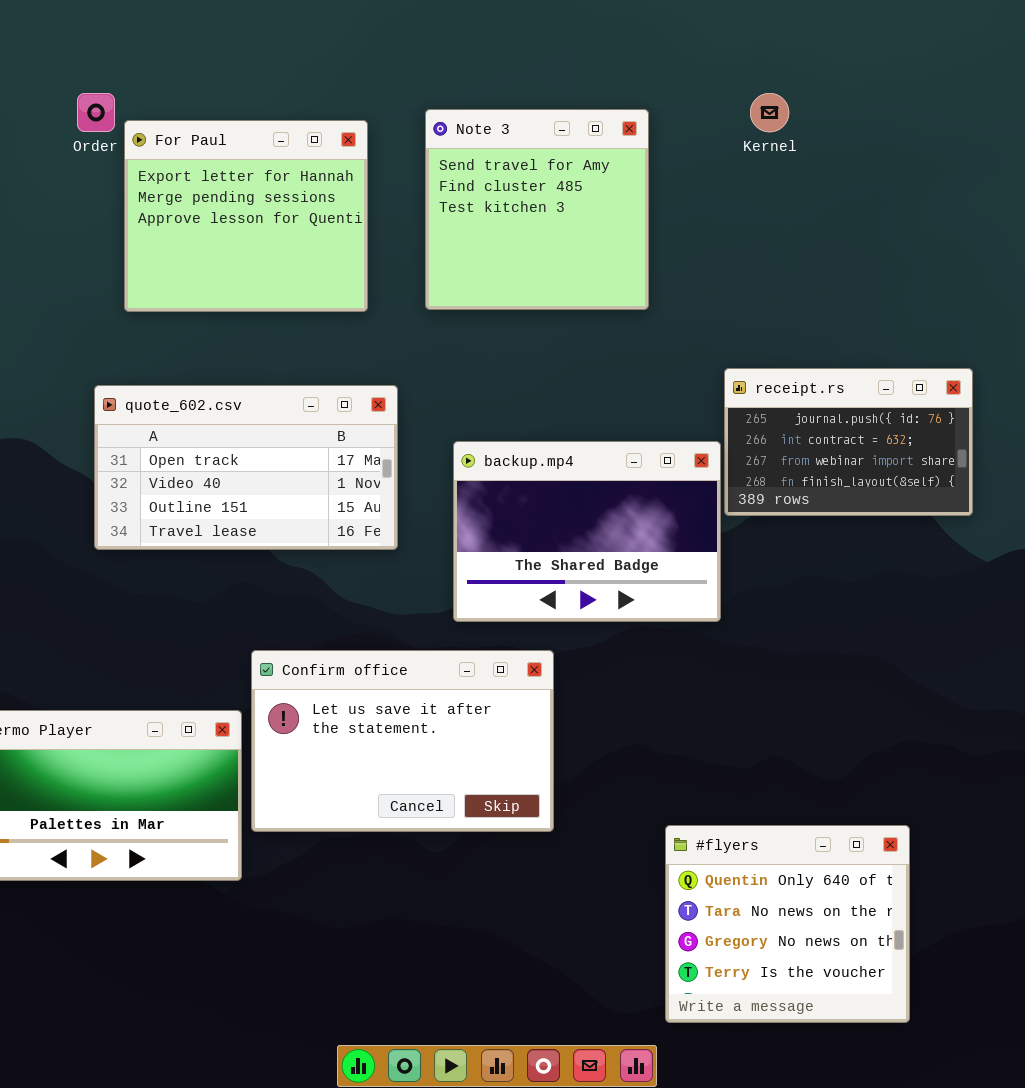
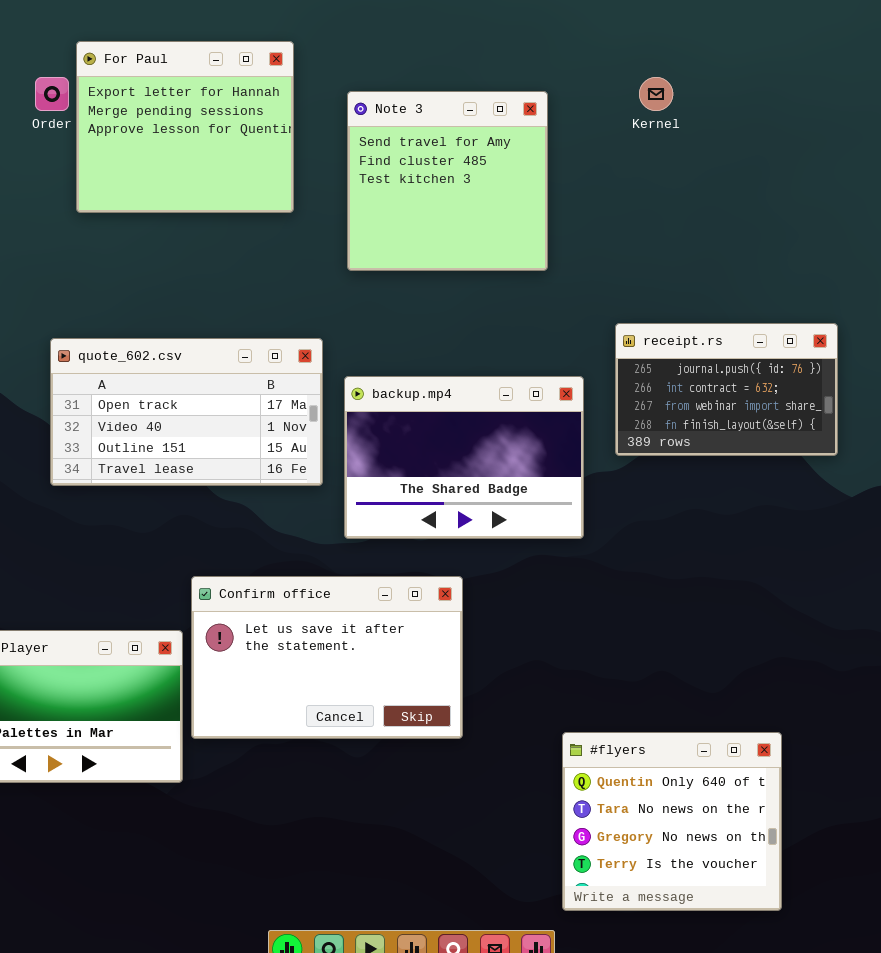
For Paul: [124,120,368,312] -> [76,41,294,213], moved
backup.mp4: [453,441,721,622] -> [344,376,584,539], moved

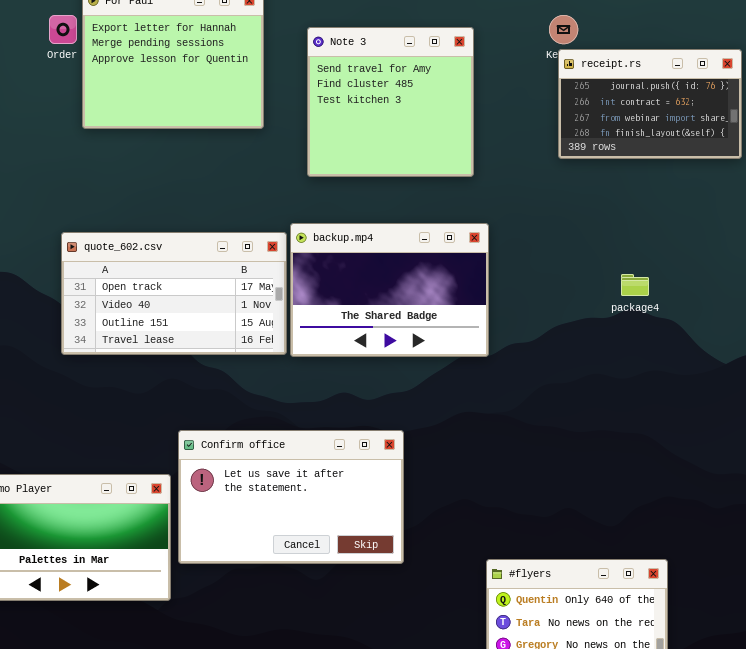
receipt.rs: [615,323,838,456] -> [558,49,742,159], moved
backup.mp4: [344,376,584,539] -> [290,223,489,357], moved

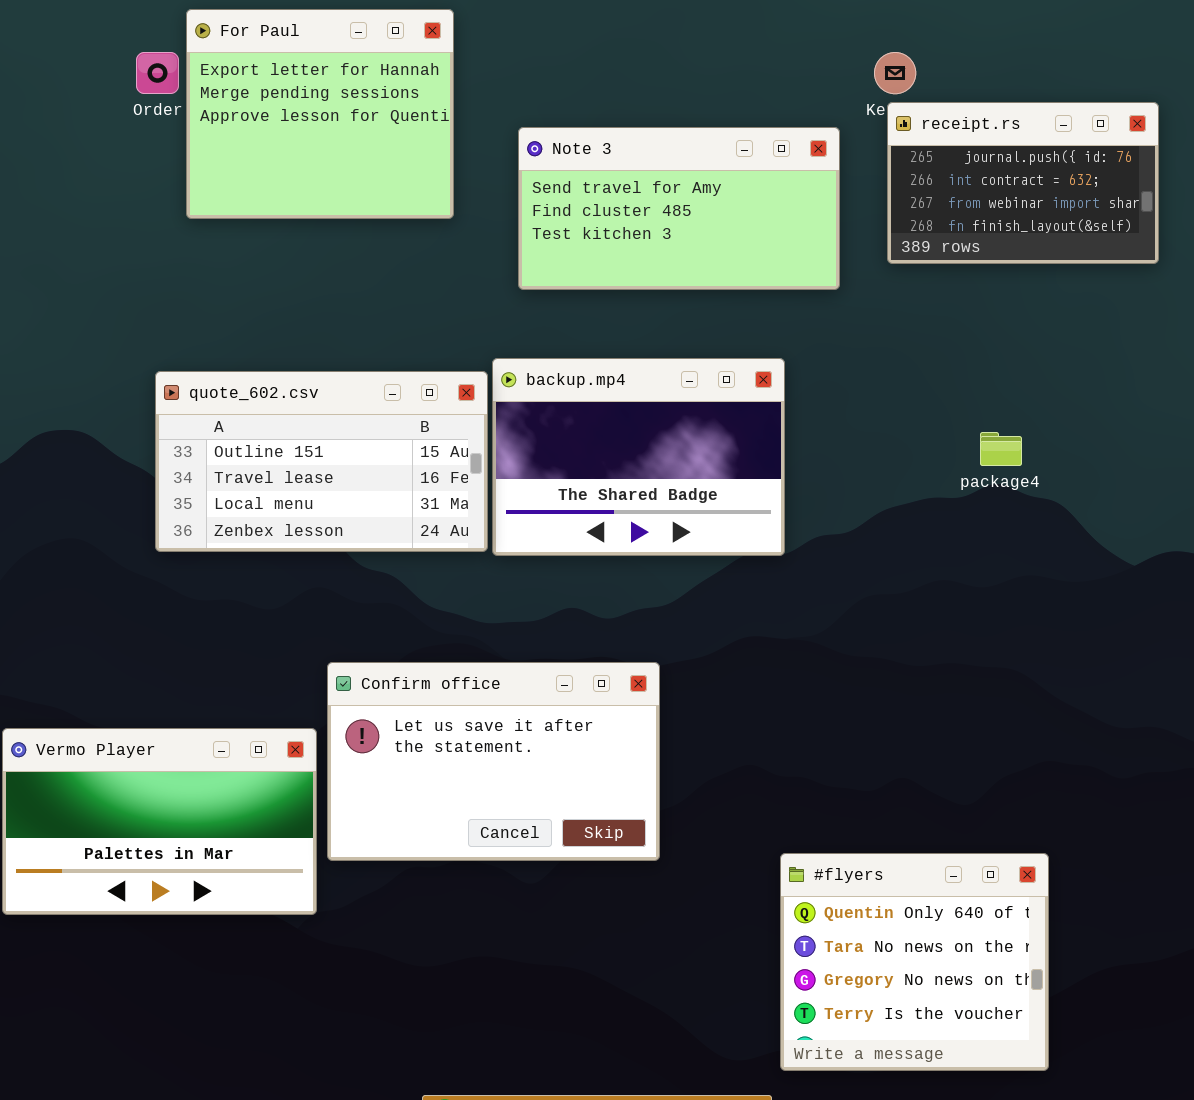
Note 3: [307,27,474,177] -> [518,127,840,290], resized
quote_602.csv: [61,232,287,355] -> [155,371,488,552], scrolled down 2 rows

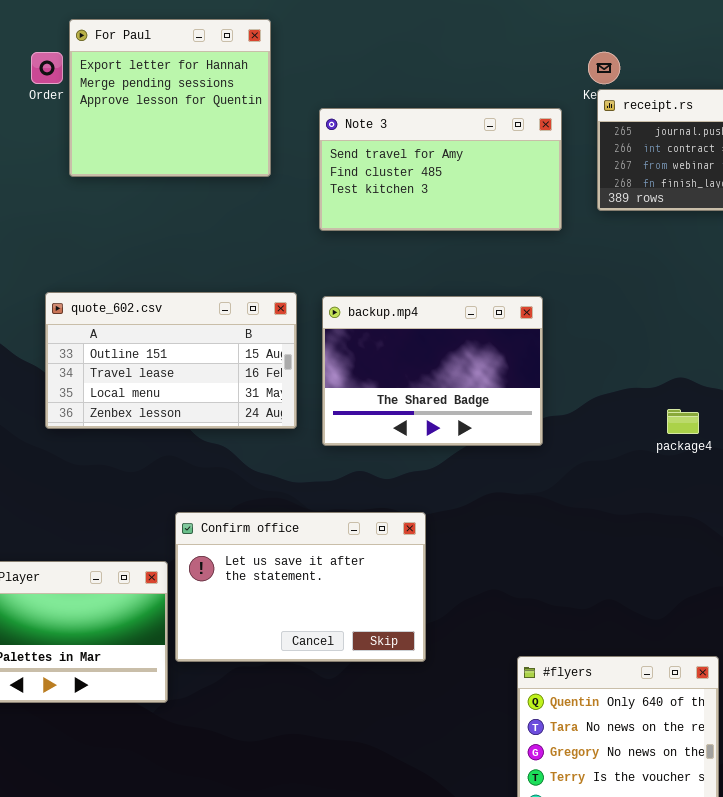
backup.mp4: [492,358,785,556] -> [322,296,543,446], moved
package4: [980,432,1022,466] -> [667,409,699,434], moved

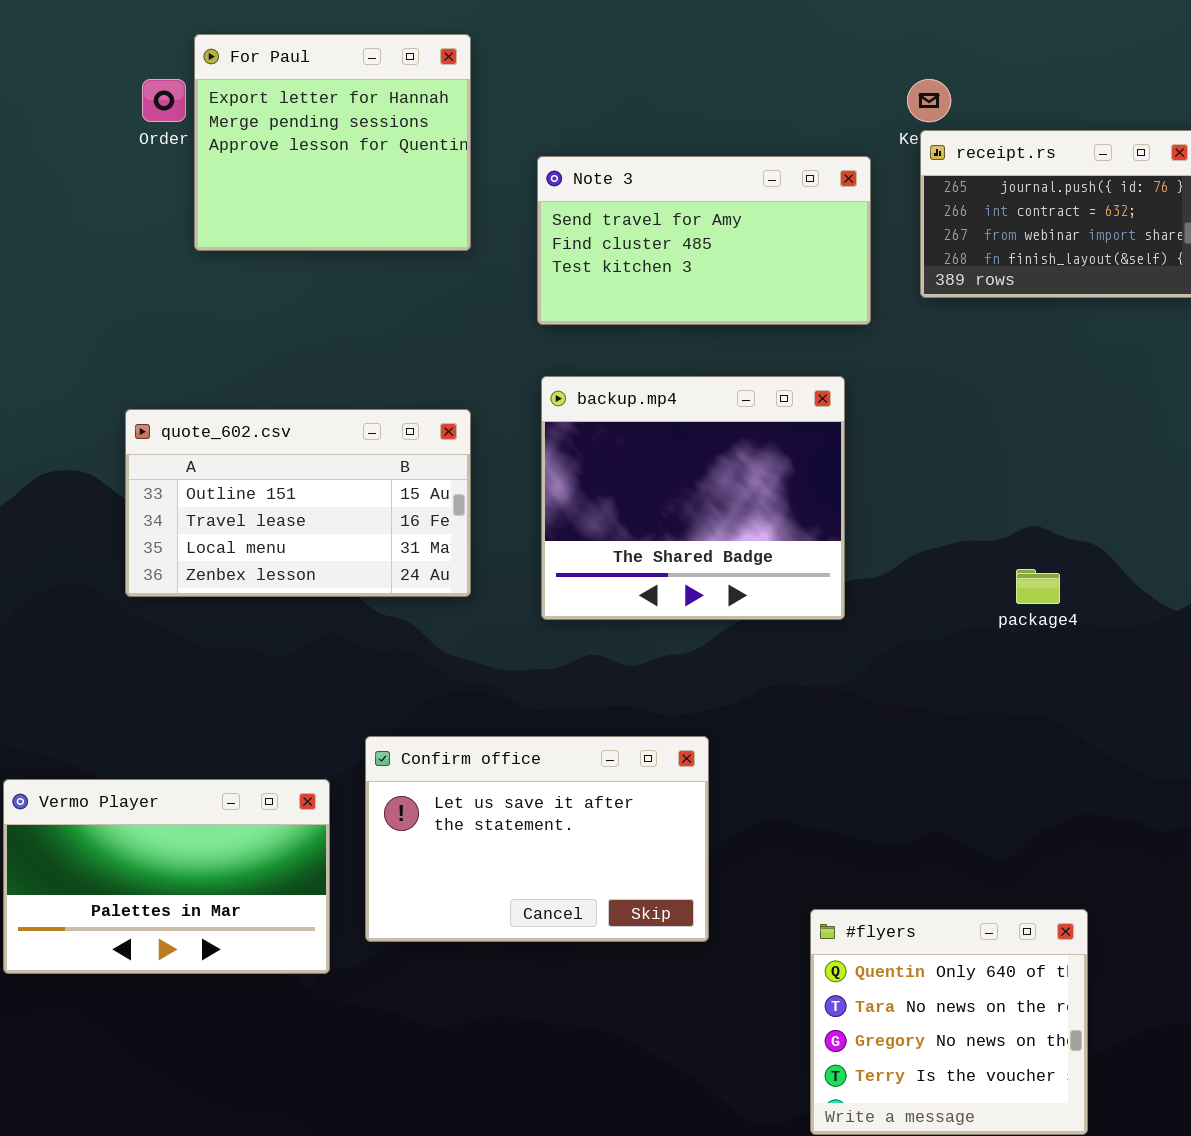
quote_602.csv: [45,292,297,429] -> [125,409,471,597], moved
backup.mp4: [322,296,543,446] -> [541,376,845,620], resized
Confirm office: [175,512,426,662] -> [365,736,709,942], moved

